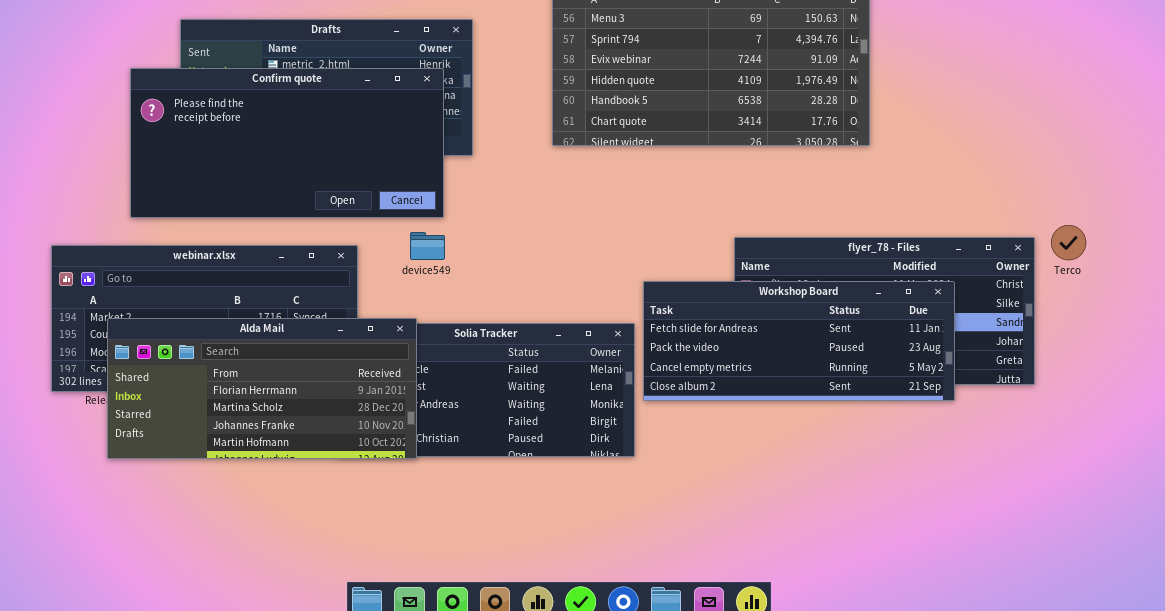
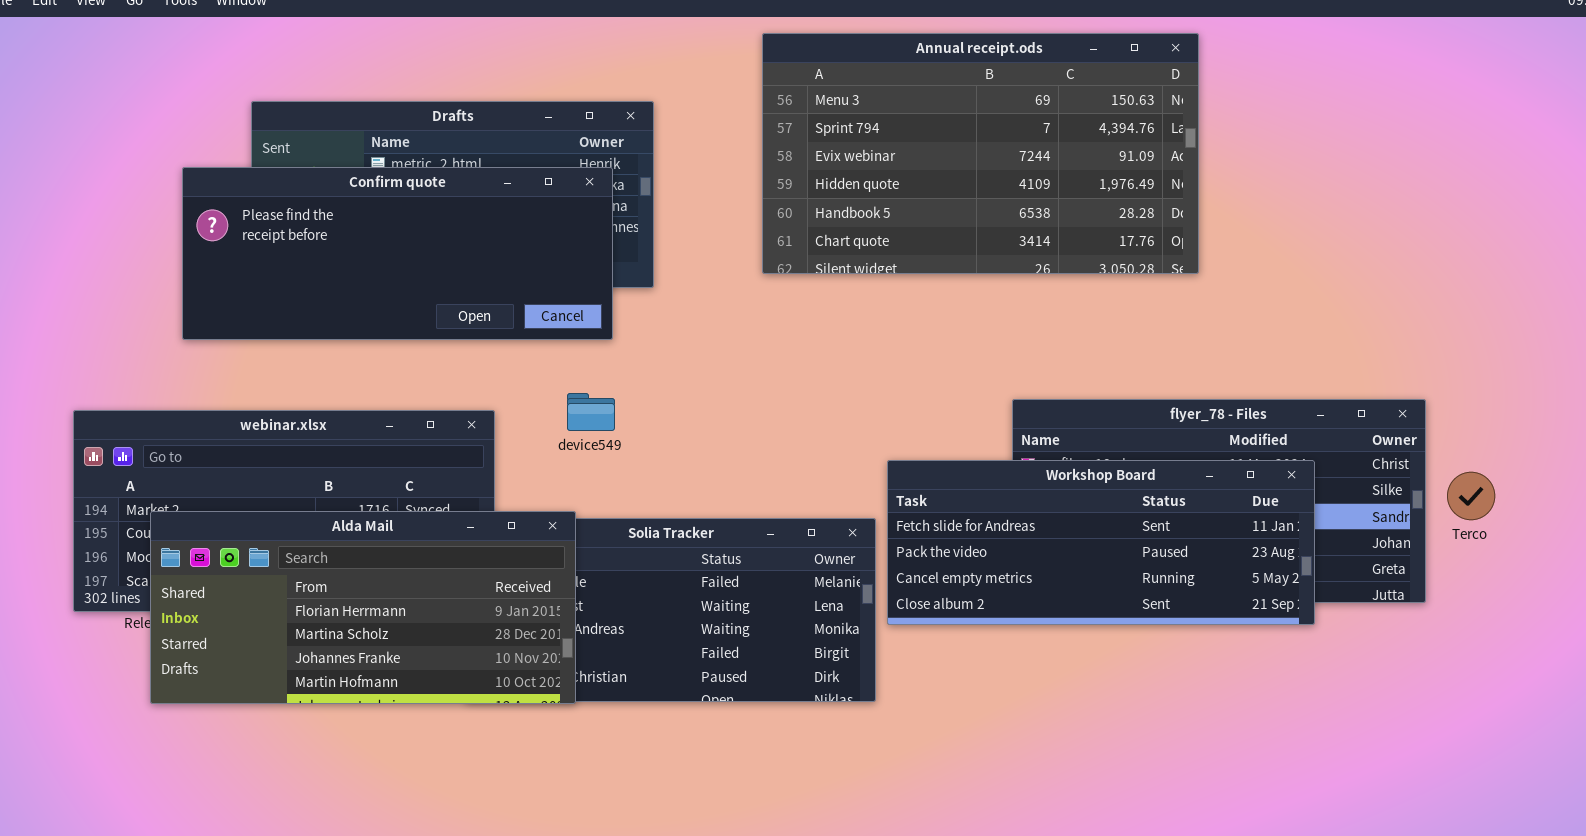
Confirm quote: [130,68,444,218] -> [182,167,613,340], resized
Terco: [1051,225,1086,260] -> [1447,472,1495,520], moved

